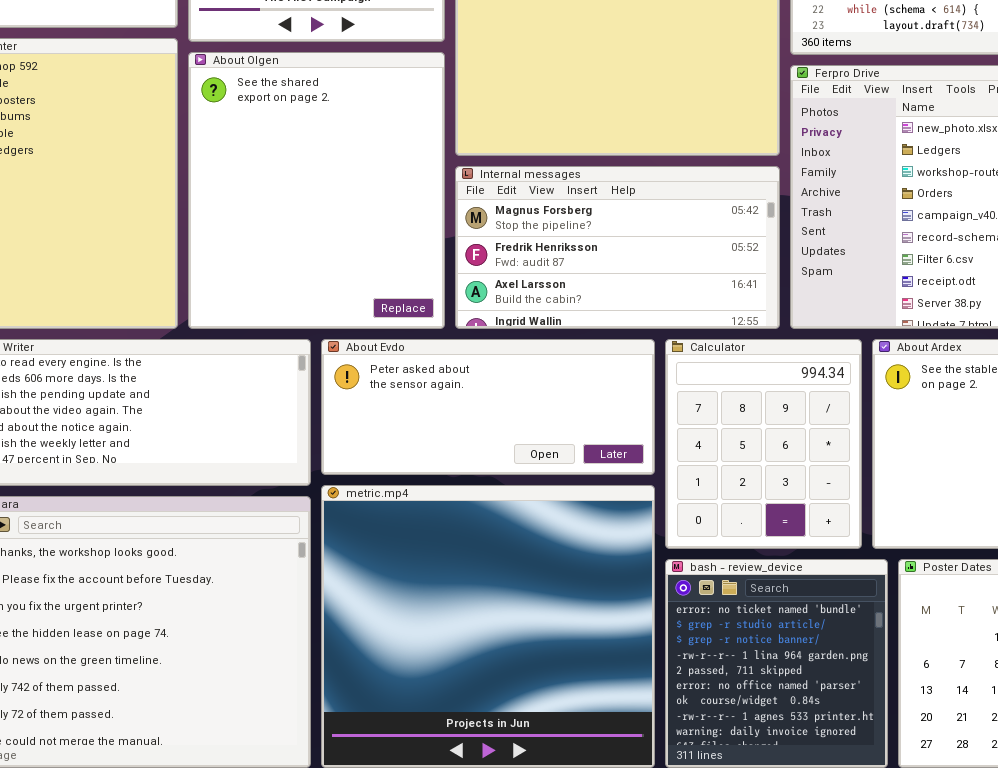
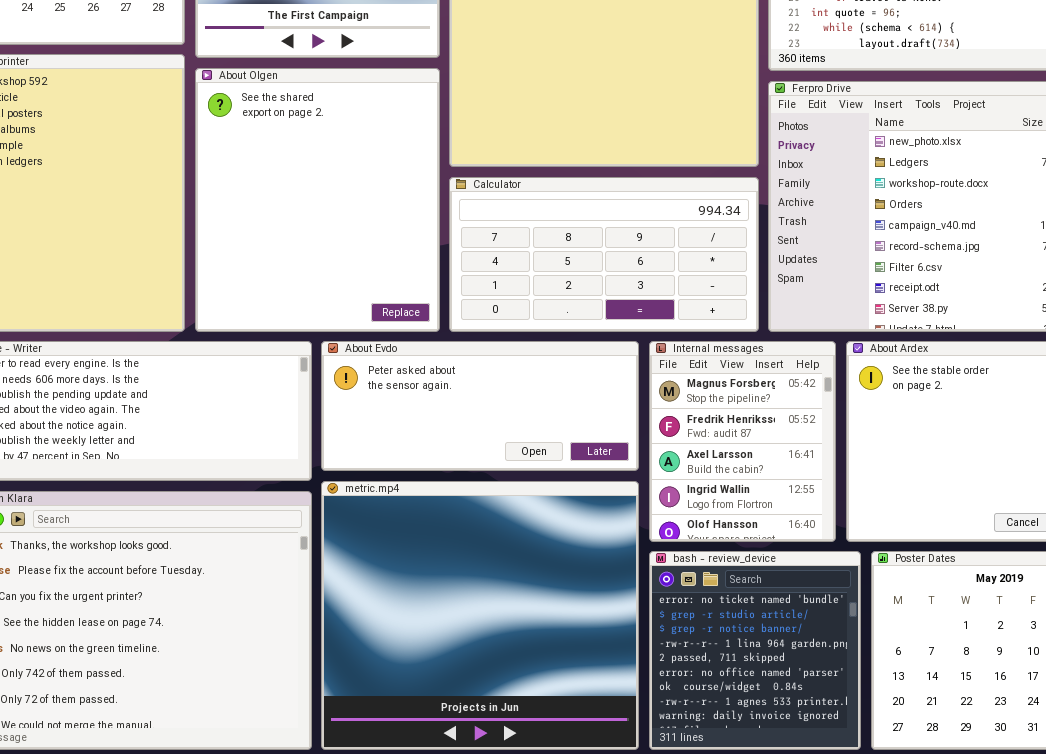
Internal messages: [455,166,780,329] -> [649,341,836,542], moved, resized
Calculator: [665,339,862,549] -> [449,177,759,332], moved, resized

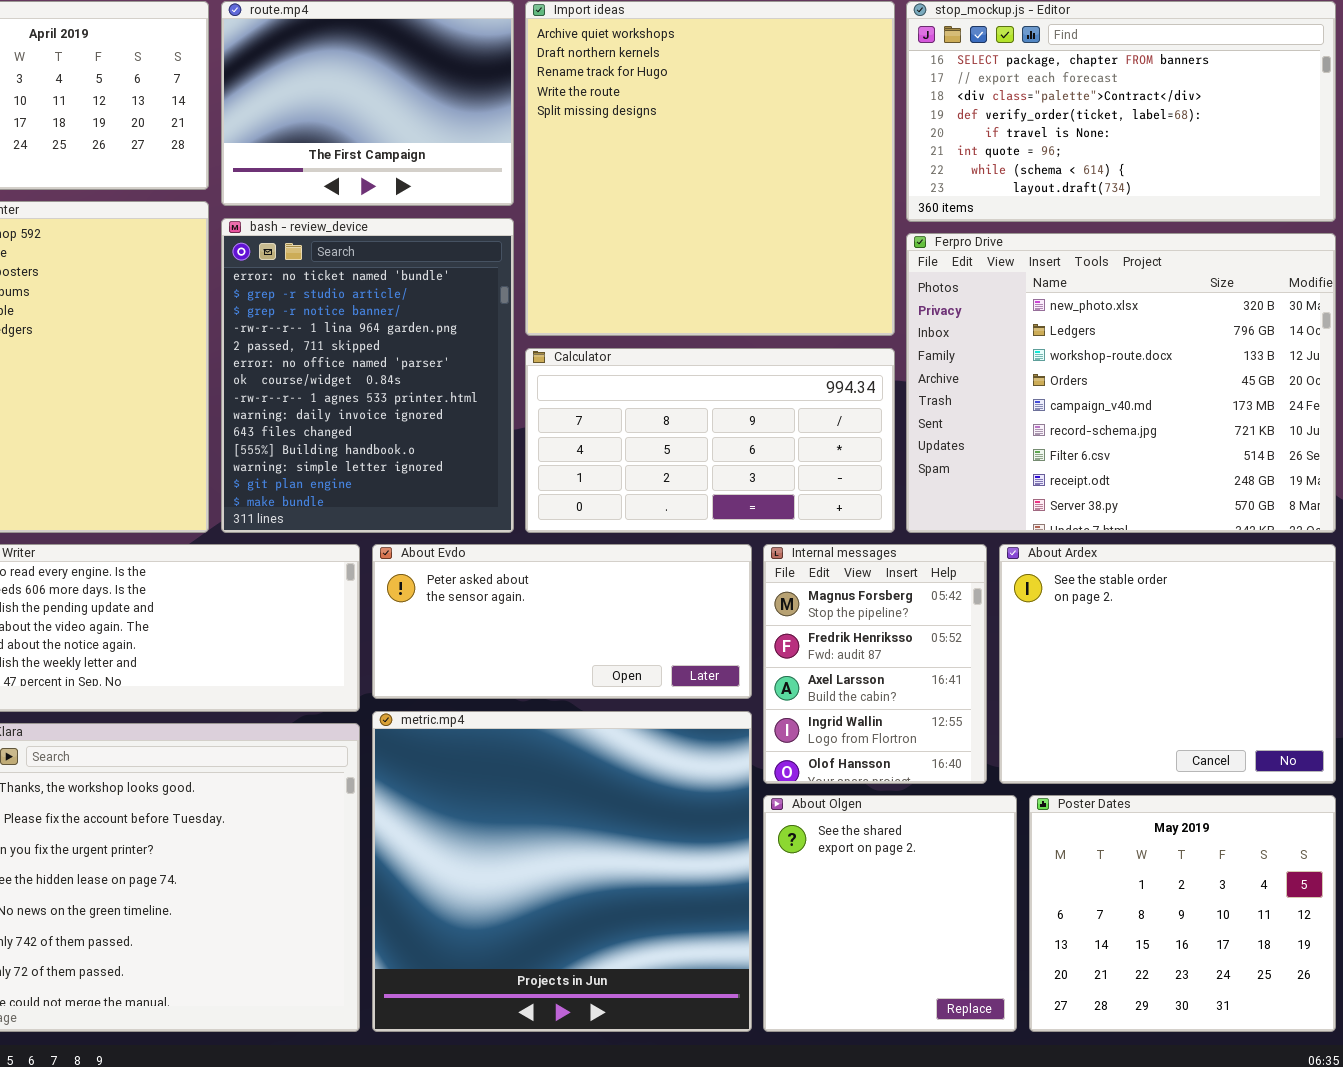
About Olgen: [195,68,440,332] -> [763,795,1017,1032], moved, resized
bash - review_device: [649,551,861,750] -> [221,218,514,533], moved, resized

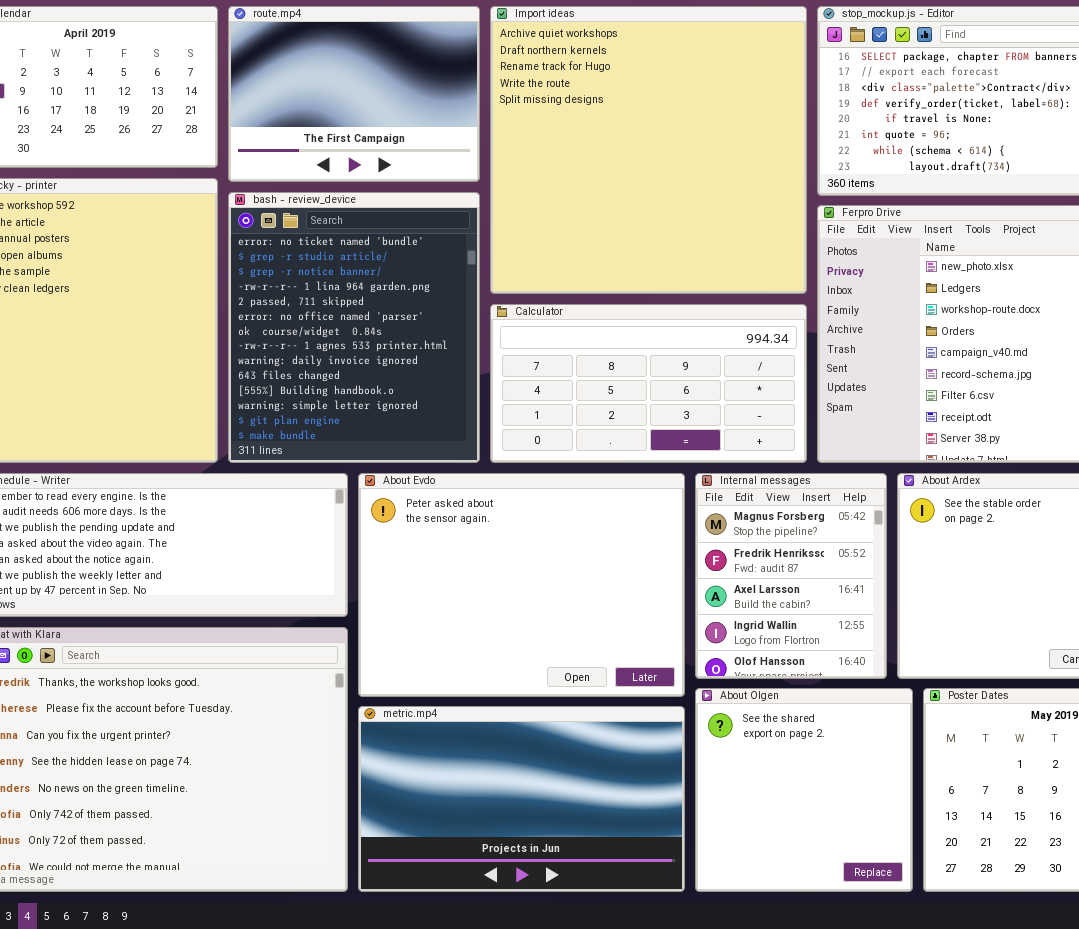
About Evdo: [372,544,752,699] -> [358,473,685,697], resized
metric.mp4: [372,711,752,1032] -> [358,706,685,892], resized

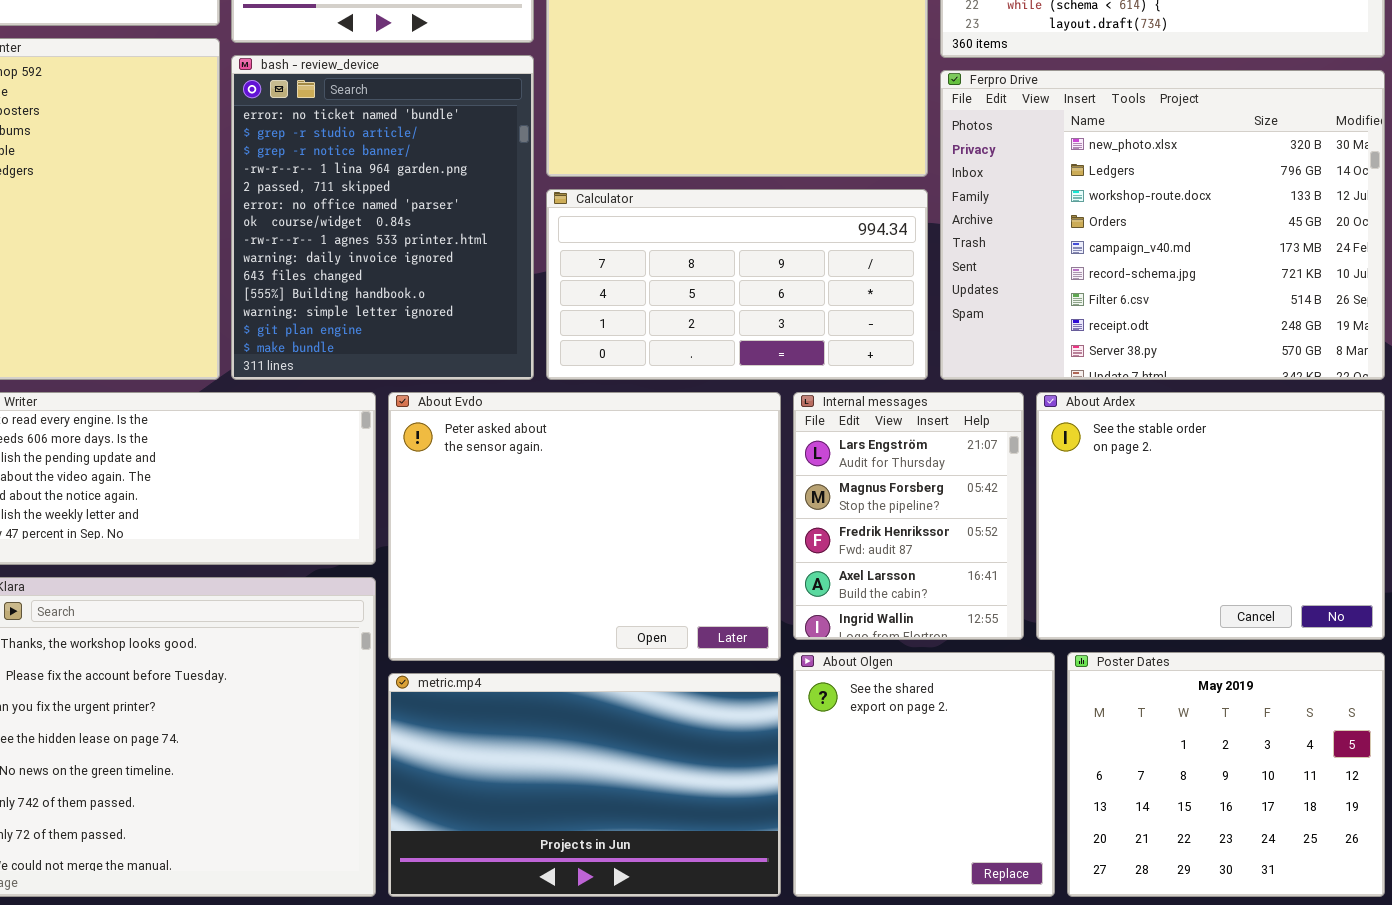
Internal messages: [695,473,887,679] -> [793,392,1024,640], scrolled up 1 row

